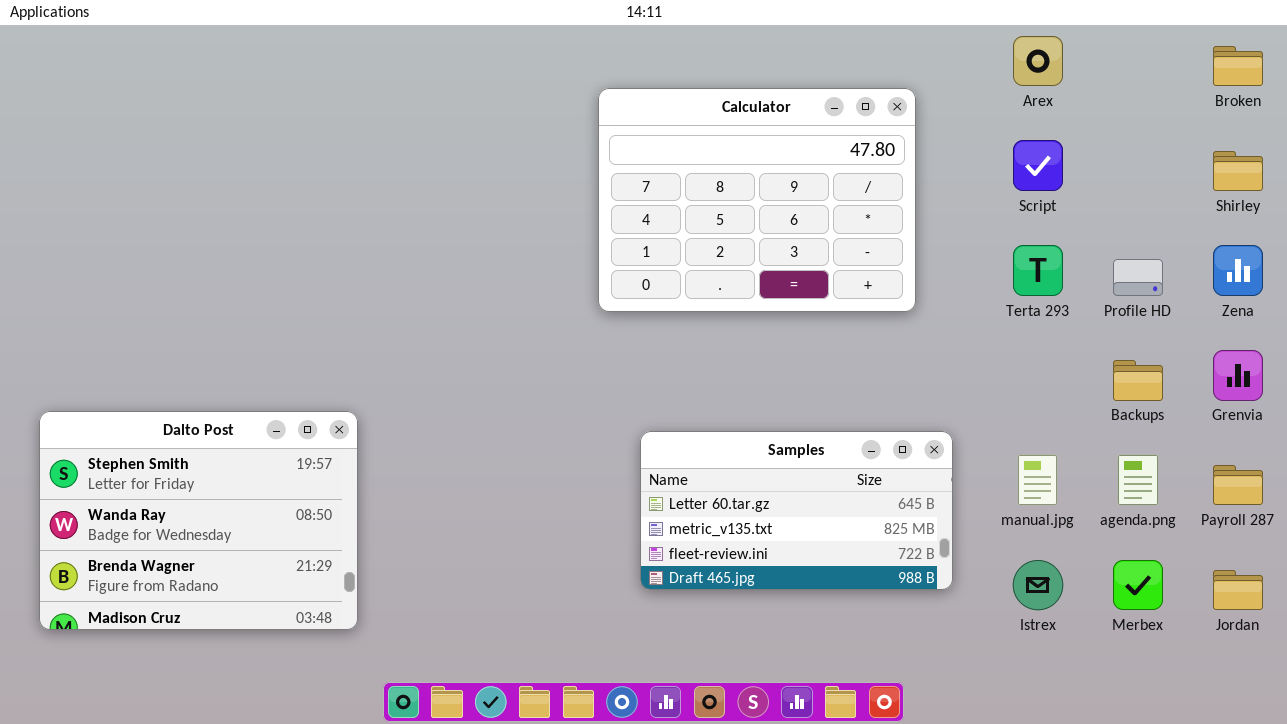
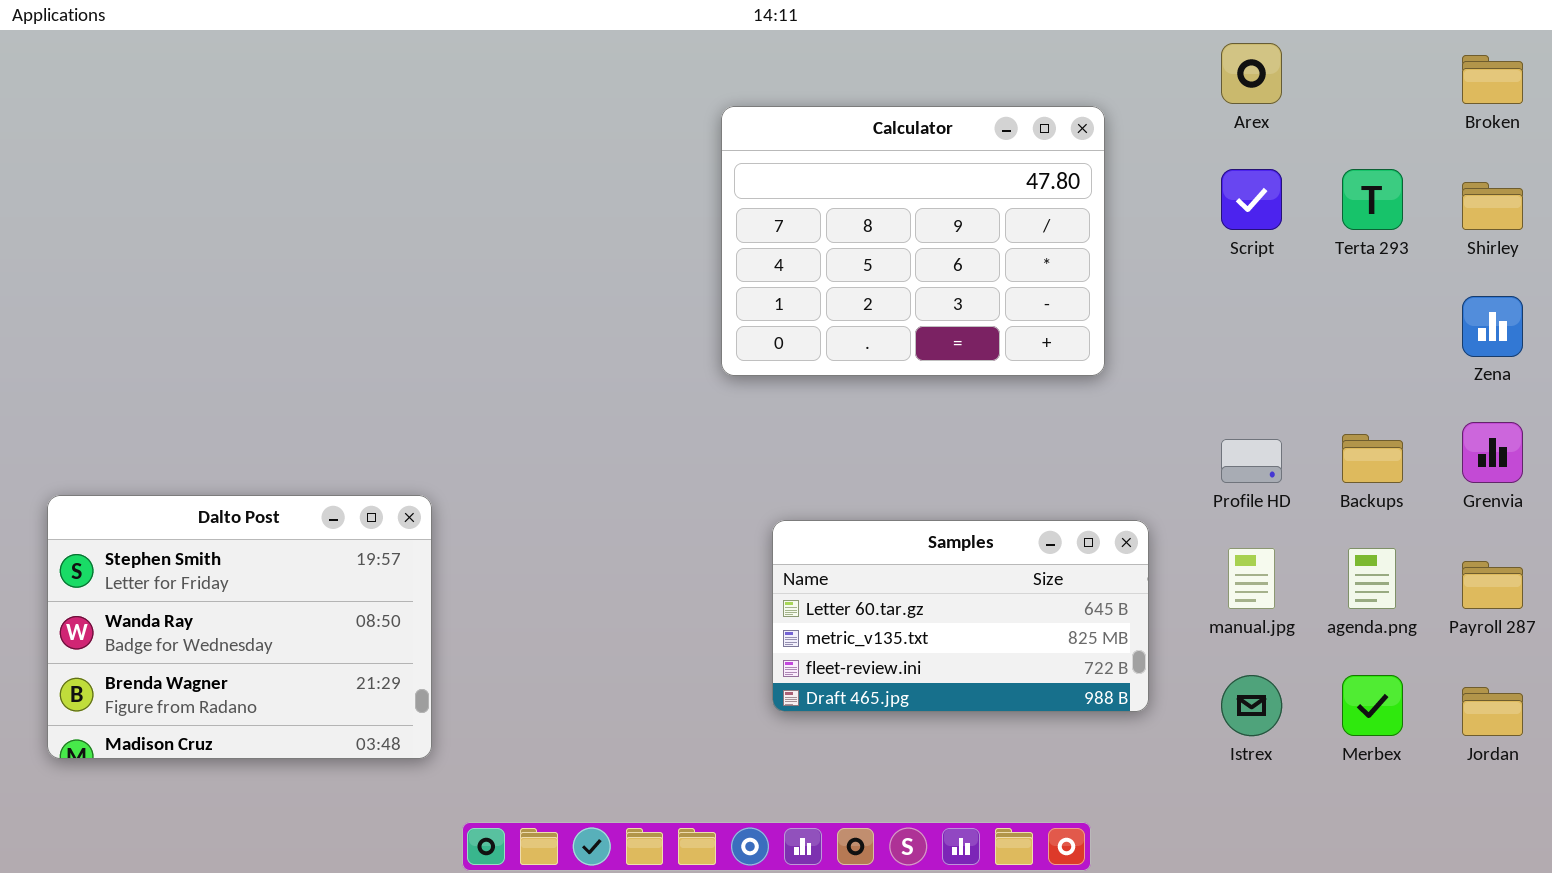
Terta 293: [1013,245,1063,296] -> [1342,169,1403,230], moved
Profile HD: [1113,259,1163,296] -> [1221,439,1282,483], moved

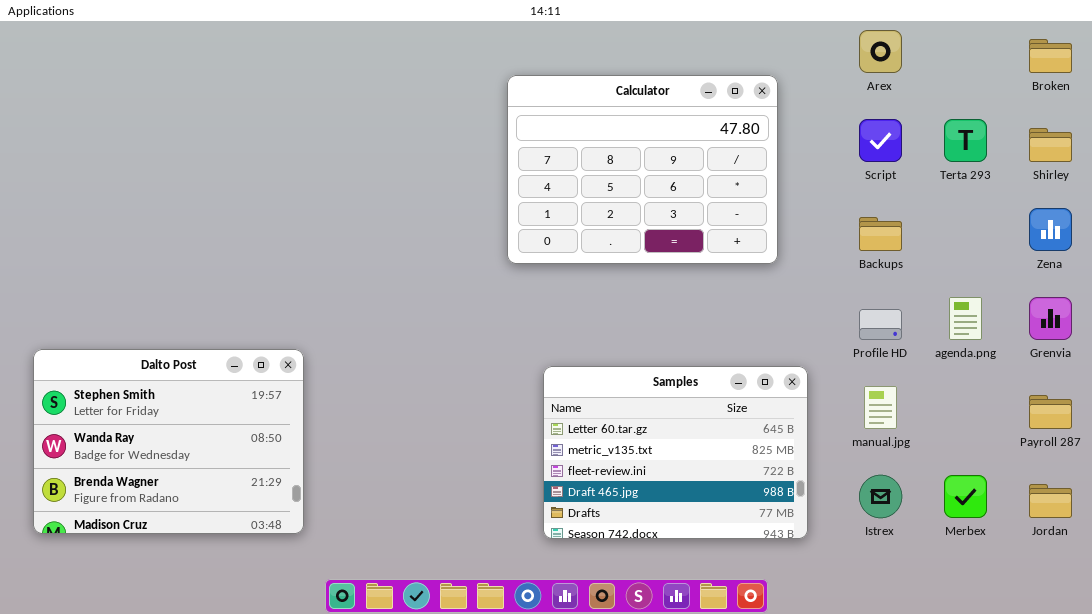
Backups: [1342,434,1403,483] -> [859,217,902,251], moved
Samples: [772,520,1149,712] -> [543,366,808,539], resized
agenda.png: [1348,548,1396,609] -> [949,297,982,340], moved

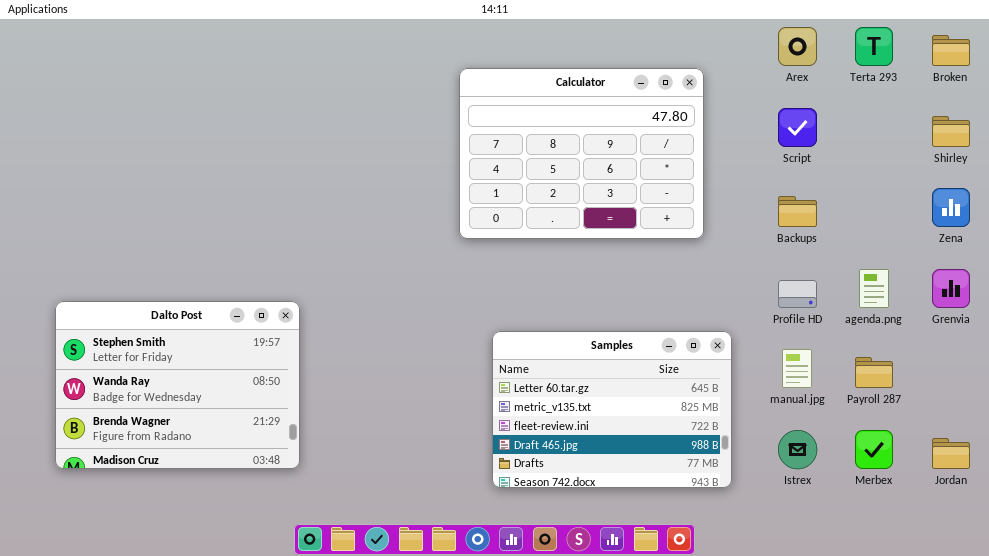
Terta 293: [944,119,987,162] -> [855,27,893,66], moved
Dalto Post: [33,349,304,534] -> [55,301,300,469], moved
Payroll 287: [1029,395,1072,429] -> [855,357,893,388], moved

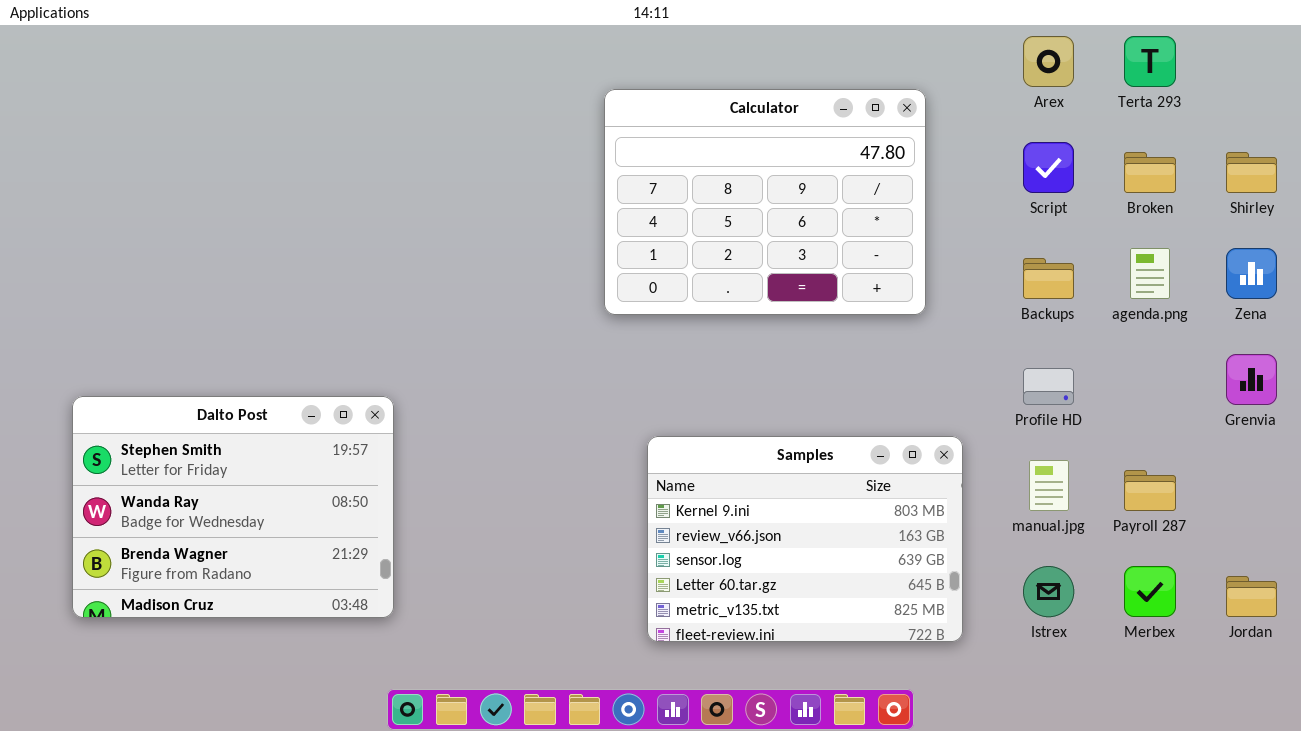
Broken: [932,35,970,66] -> [1124,152,1176,193], moved
agenda.png: [859,269,889,308] -> [1130,248,1170,299], moved
Samples: [492,331,732,488] -> [647,436,963,642], scrolled up 3 rows

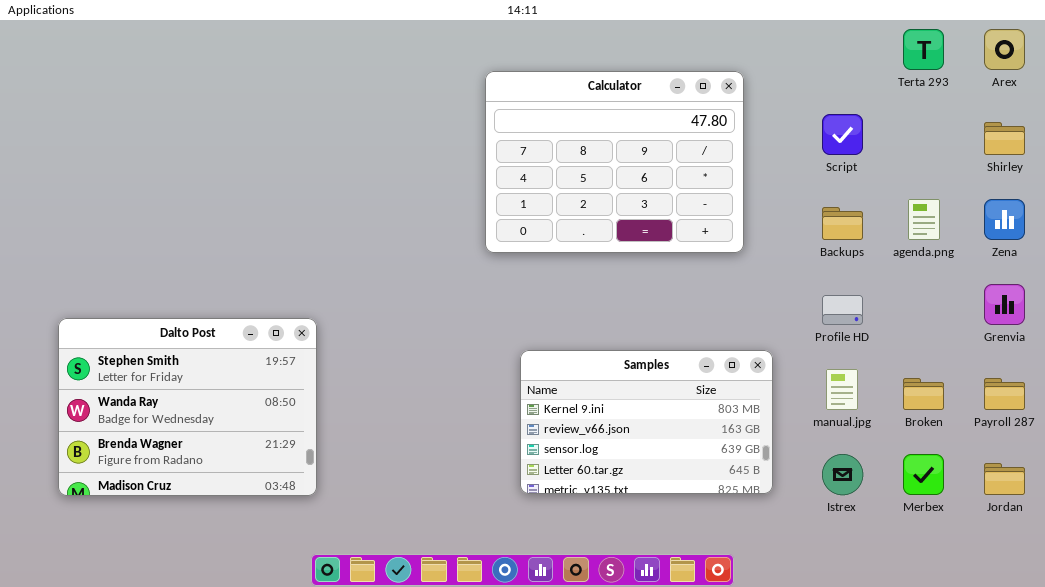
Arex: [1023,36,1074,87] -> [984,29,1025,70], moved
Broken: [1124,152,1176,193] -> [903,378,944,410], moved
Samples: [647,436,963,642] -> [520,350,773,494], resized
Payroll 287: [1124,470,1176,511] -> [984,378,1025,410], moved

